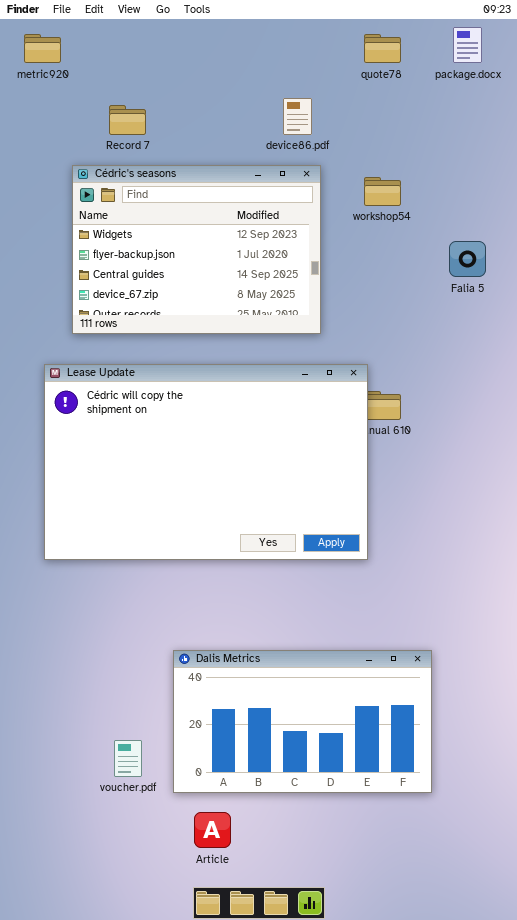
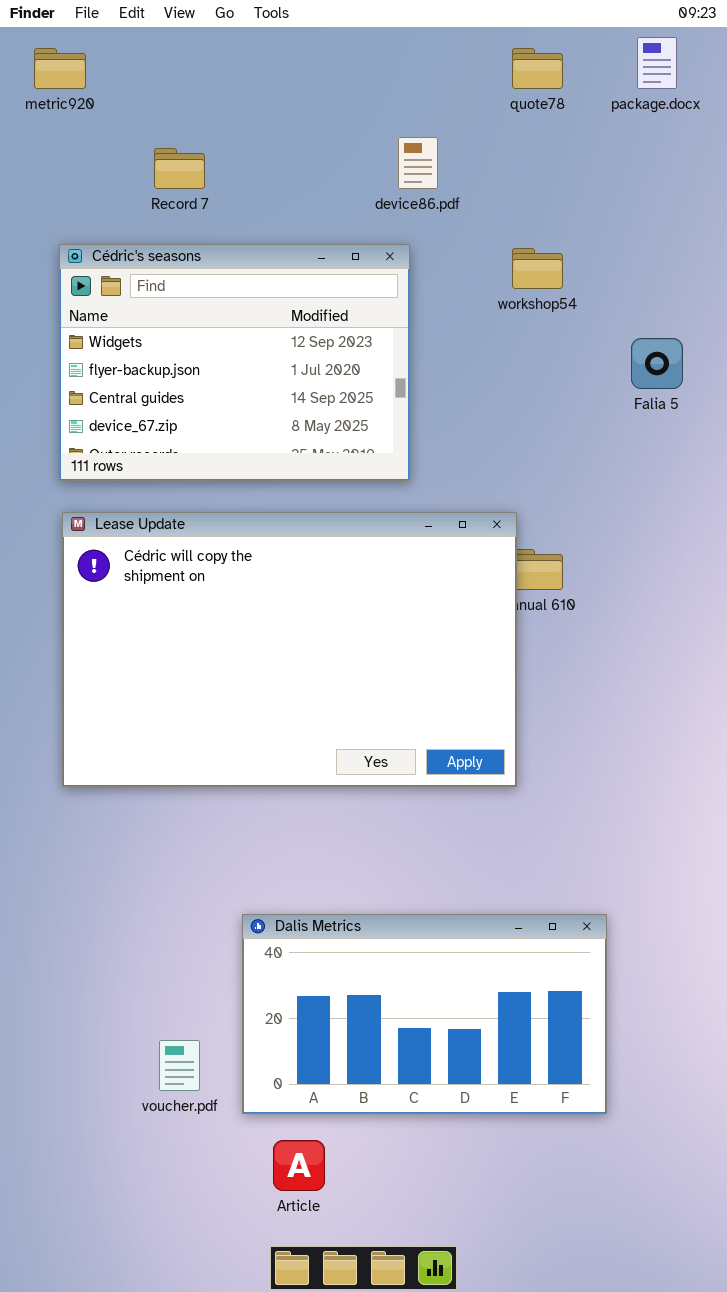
Cédric's seasons: [72,165,321,334] -> [59,244,410,481], moved

